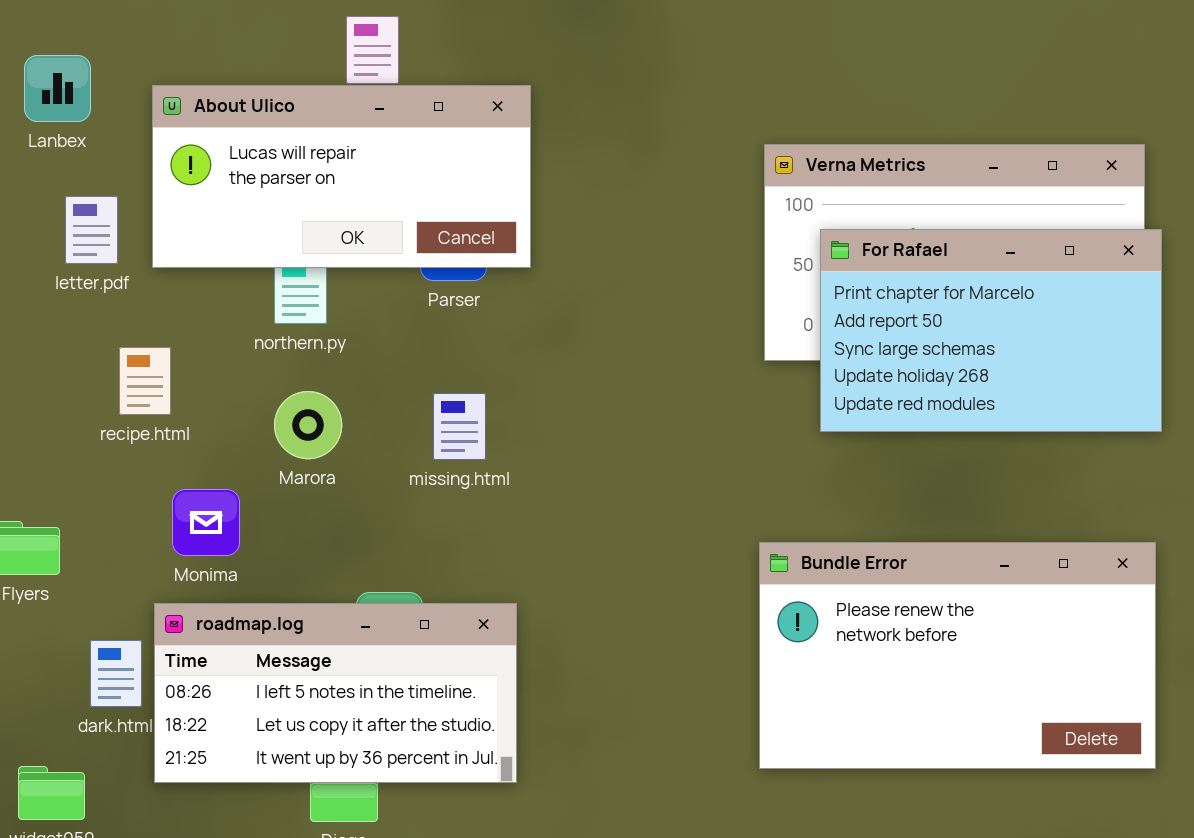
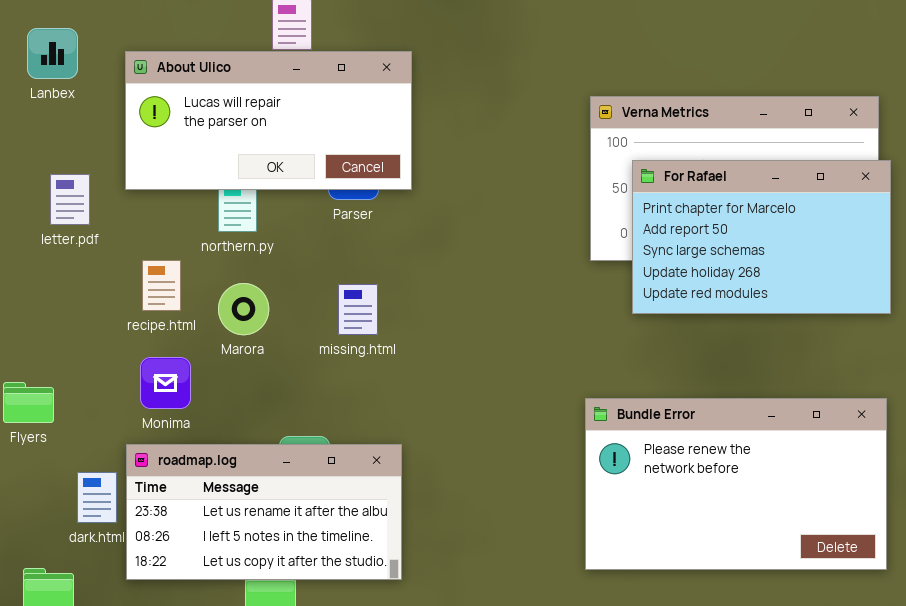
letter.pdf: [65,196,118,264] -> [50,174,90,225], moved
recipe.html: [119,347,171,415] -> [142,260,181,311], moved
roadmap.log: [154,603,517,783] -> [126,444,402,580], scrolled up 1 row

